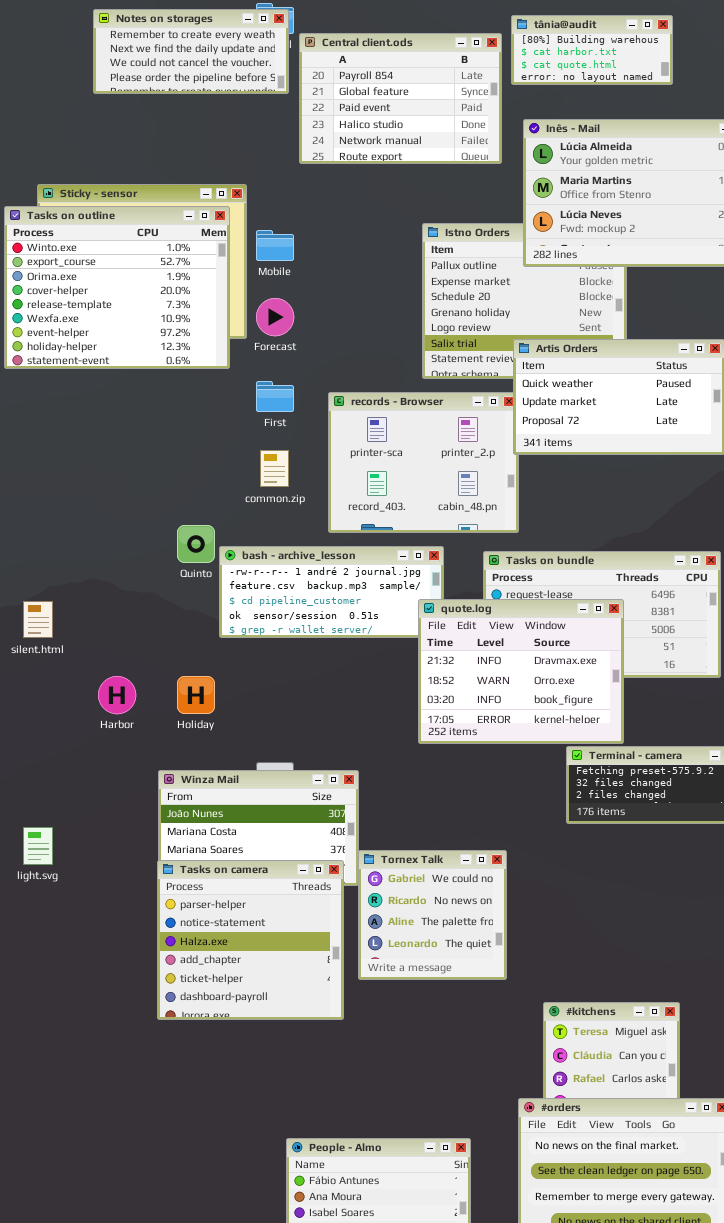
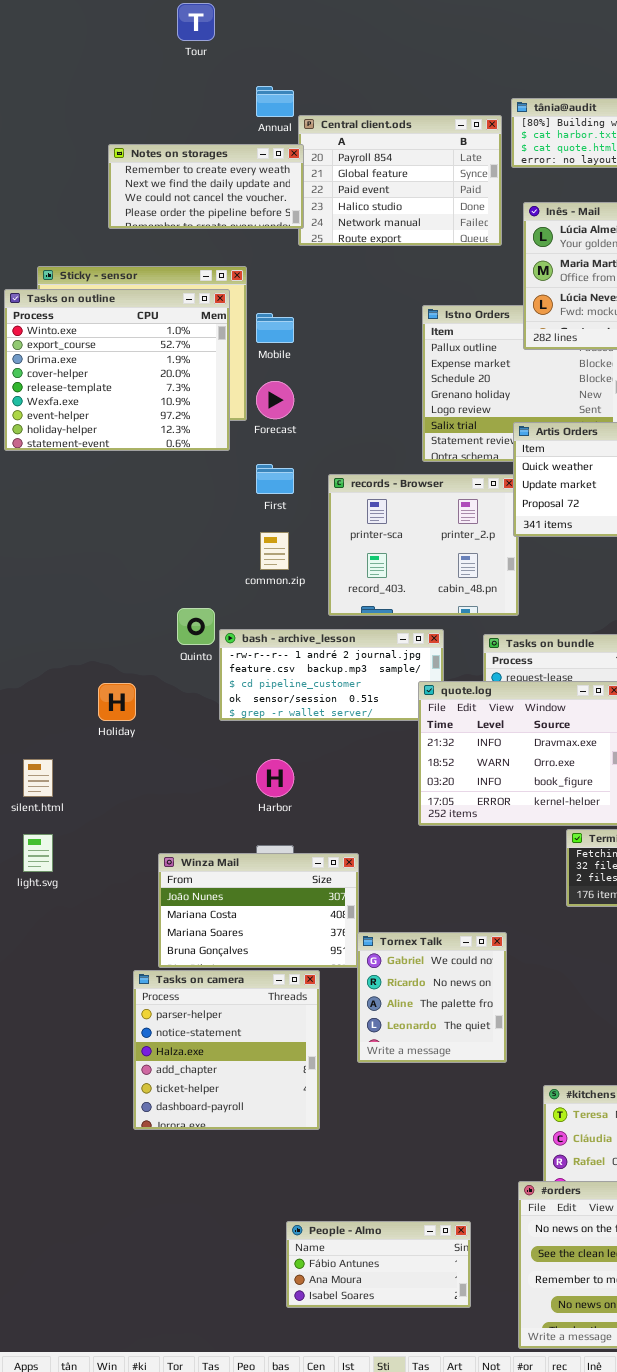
Notes on storages: [93,9,289,94] -> [108,144,304,229], moved
silent.html: [23,601,53,638] -> [23,759,53,797], moved
Harbor: [98,676,136,714] -> [256,759,294,797], moved
Holiday: [177,676,215,714] -> [98,683,136,721], moved
light.svg: [23,827,53,865] -> [23,834,53,872], moved
Tasks on camera: [157,860,344,1020] -> [133,970,320,1130], moved

